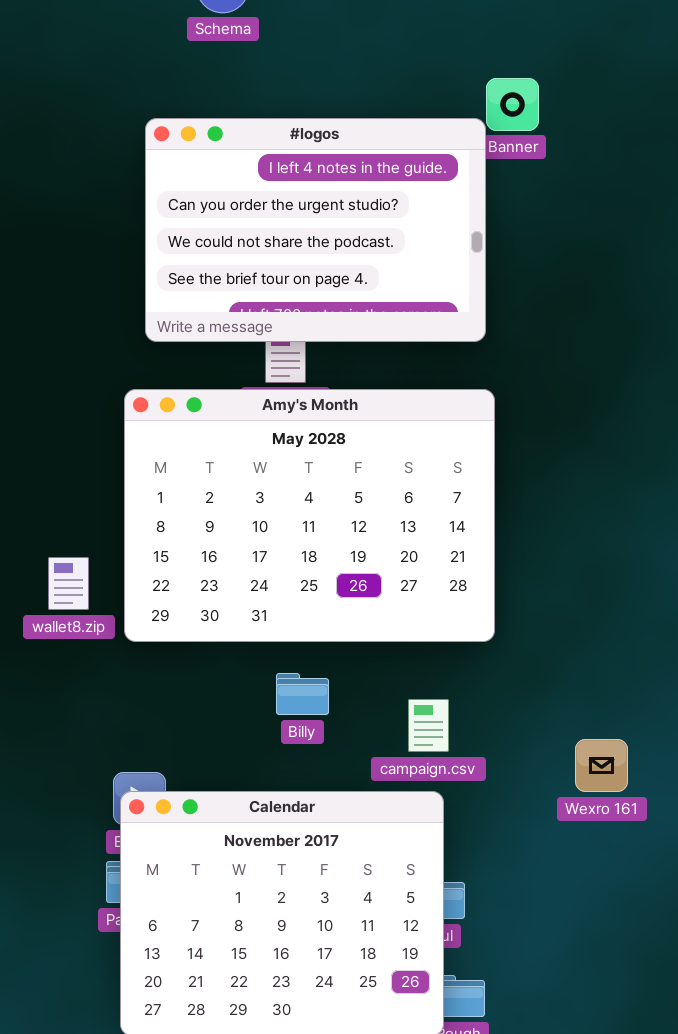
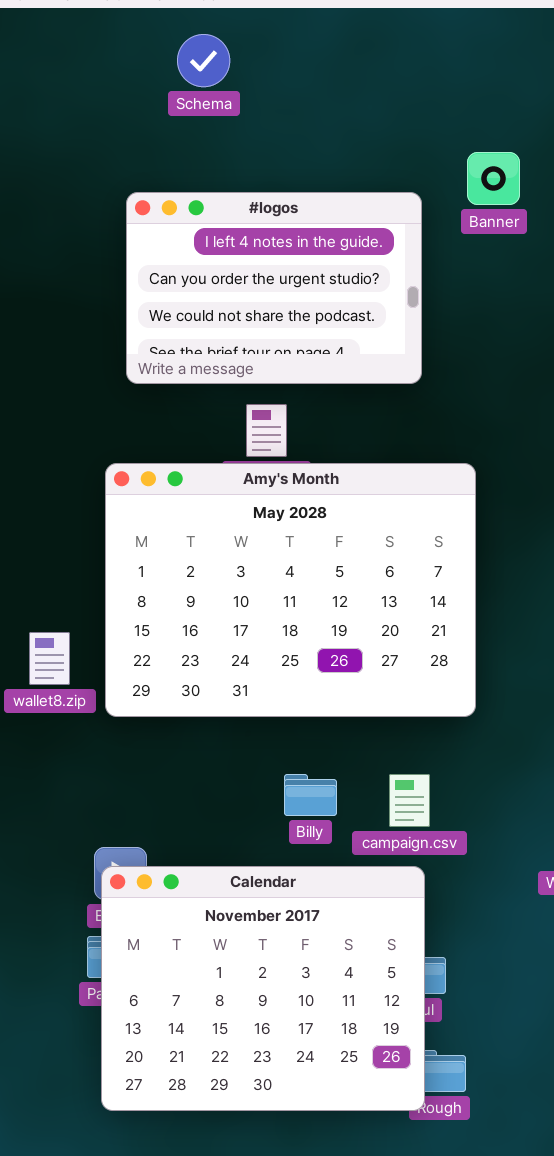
#logos: [145,118,486,342] -> [126,192,422,384], resized
Billy: [276,673,329,715] -> [284,774,337,816], moved

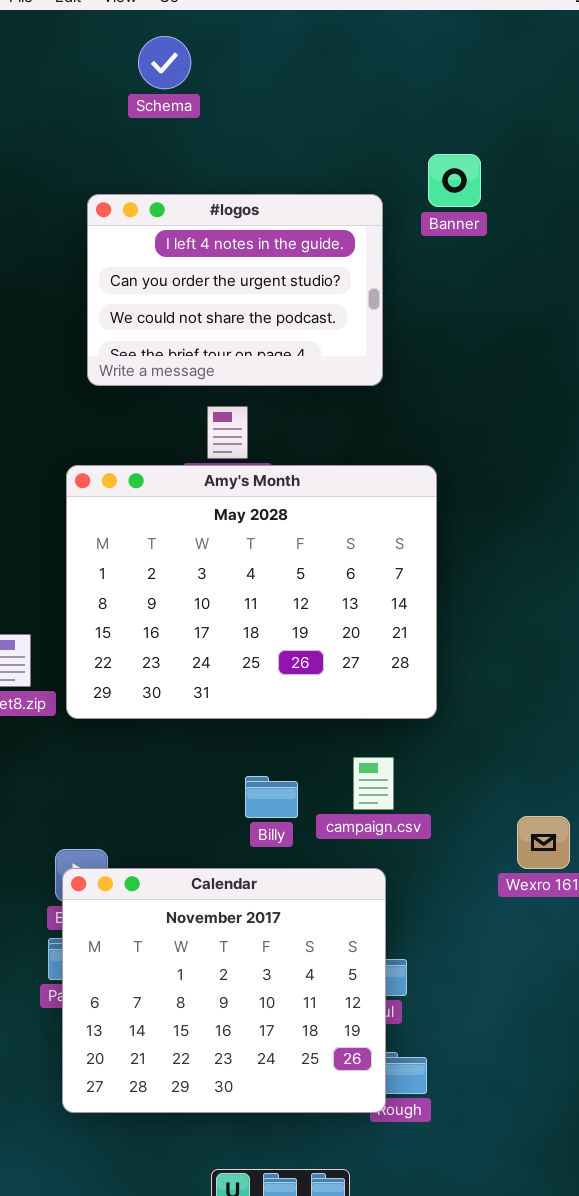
campaign.csv: [389,774,430,827] -> [353,757,394,810], moved

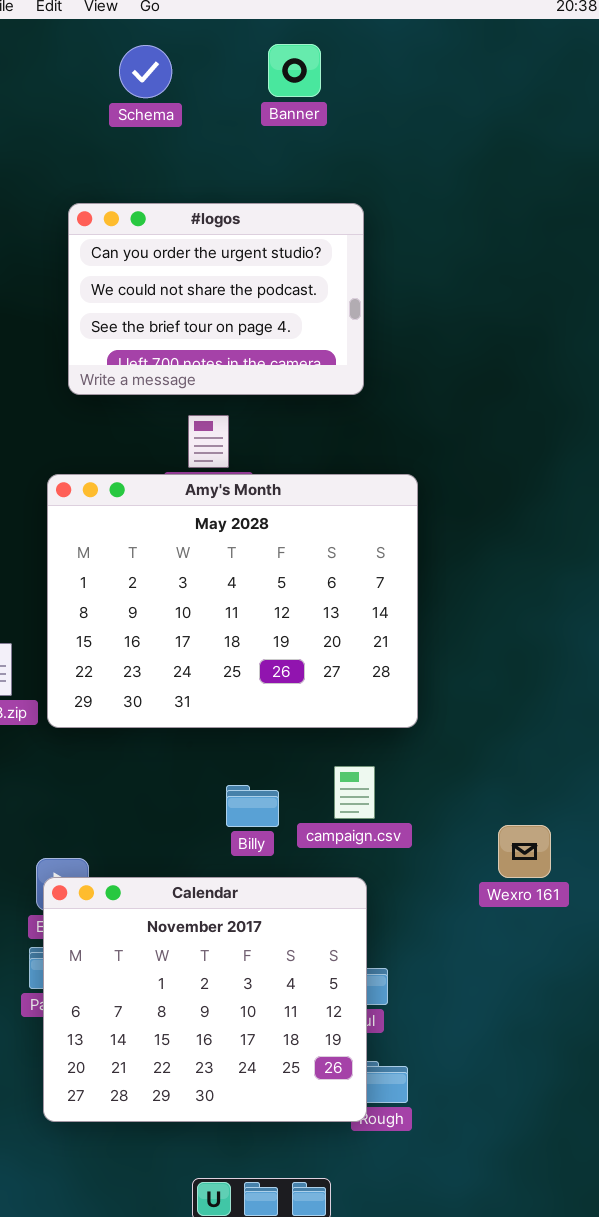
Banner: [428,154,481,207] -> [268,44,321,97], moved
#logos: [87,194,383,386] -> [68,203,364,395], scrolled down 1 row

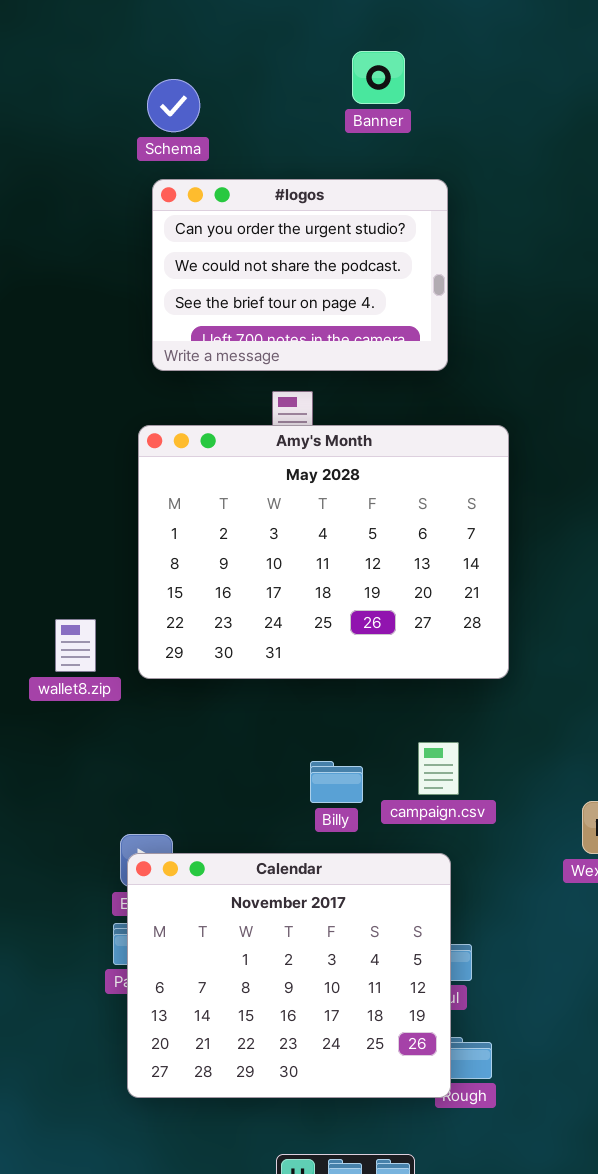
Banner: [268,44,321,97] -> [352,51,405,104], moved
Schema: [119,45,172,98] -> [147,79,200,132], moved
Amy's Month: [47,474,418,728] -> [138,425,509,679], moved

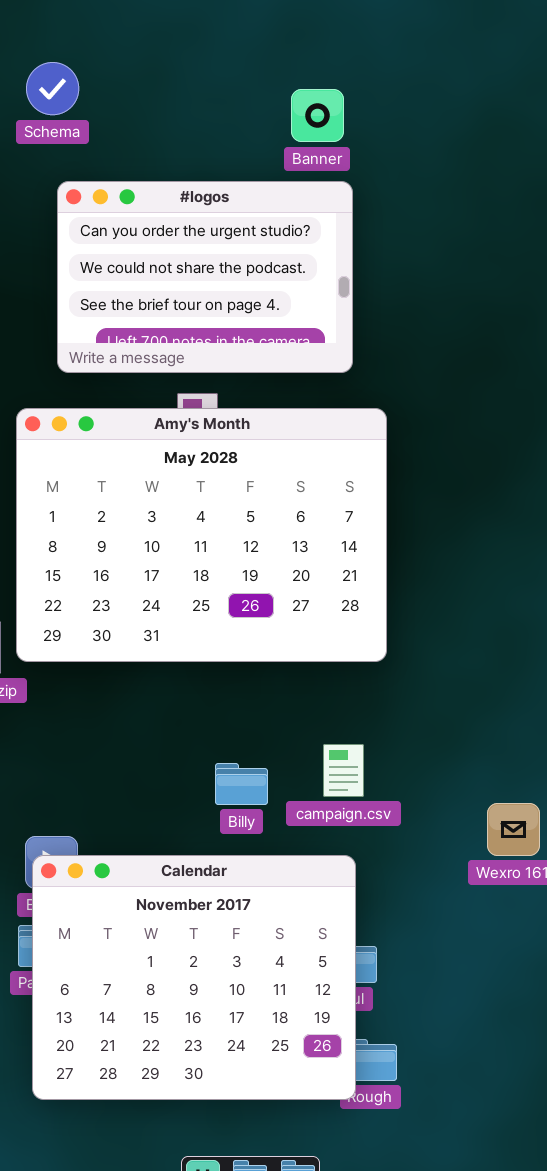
Banner: [352,51,405,104] -> [291,89,344,142], moved
Schema: [147,79,200,132] -> [26,62,79,115], moved
Amy's Month: [138,425,509,679] -> [16,408,387,662], moved

